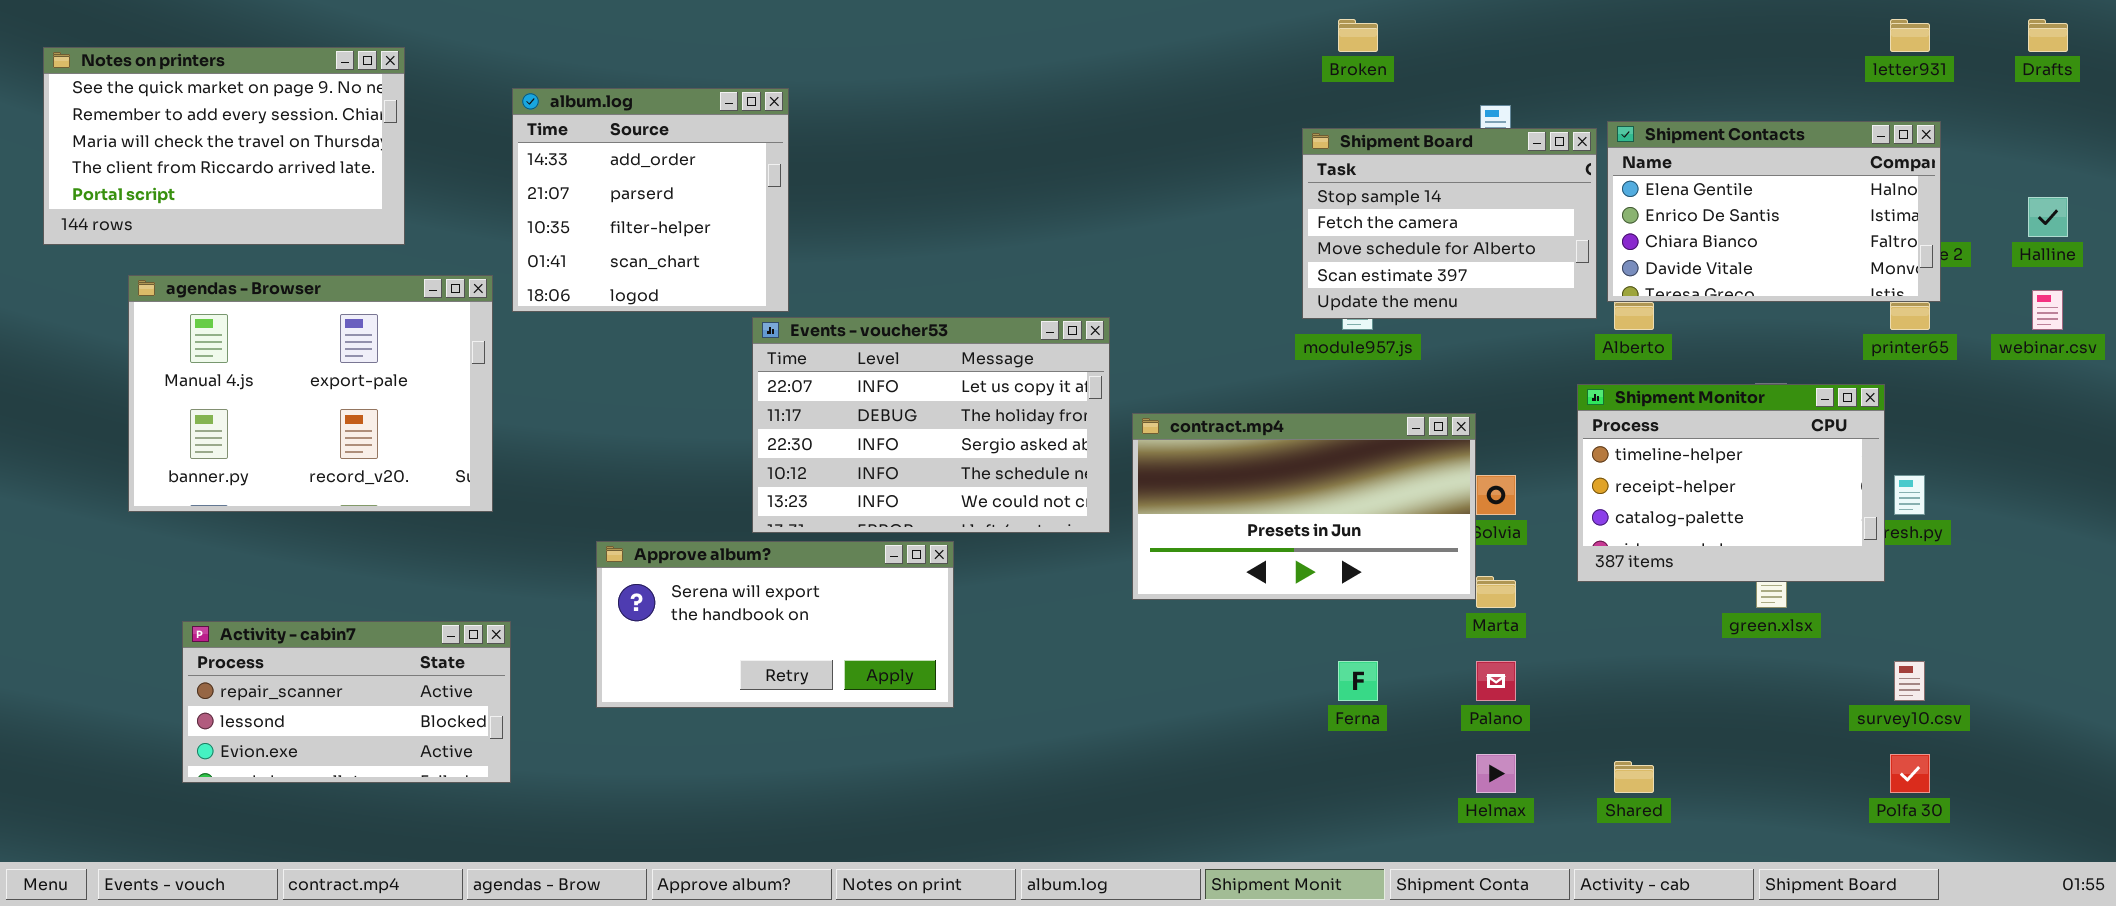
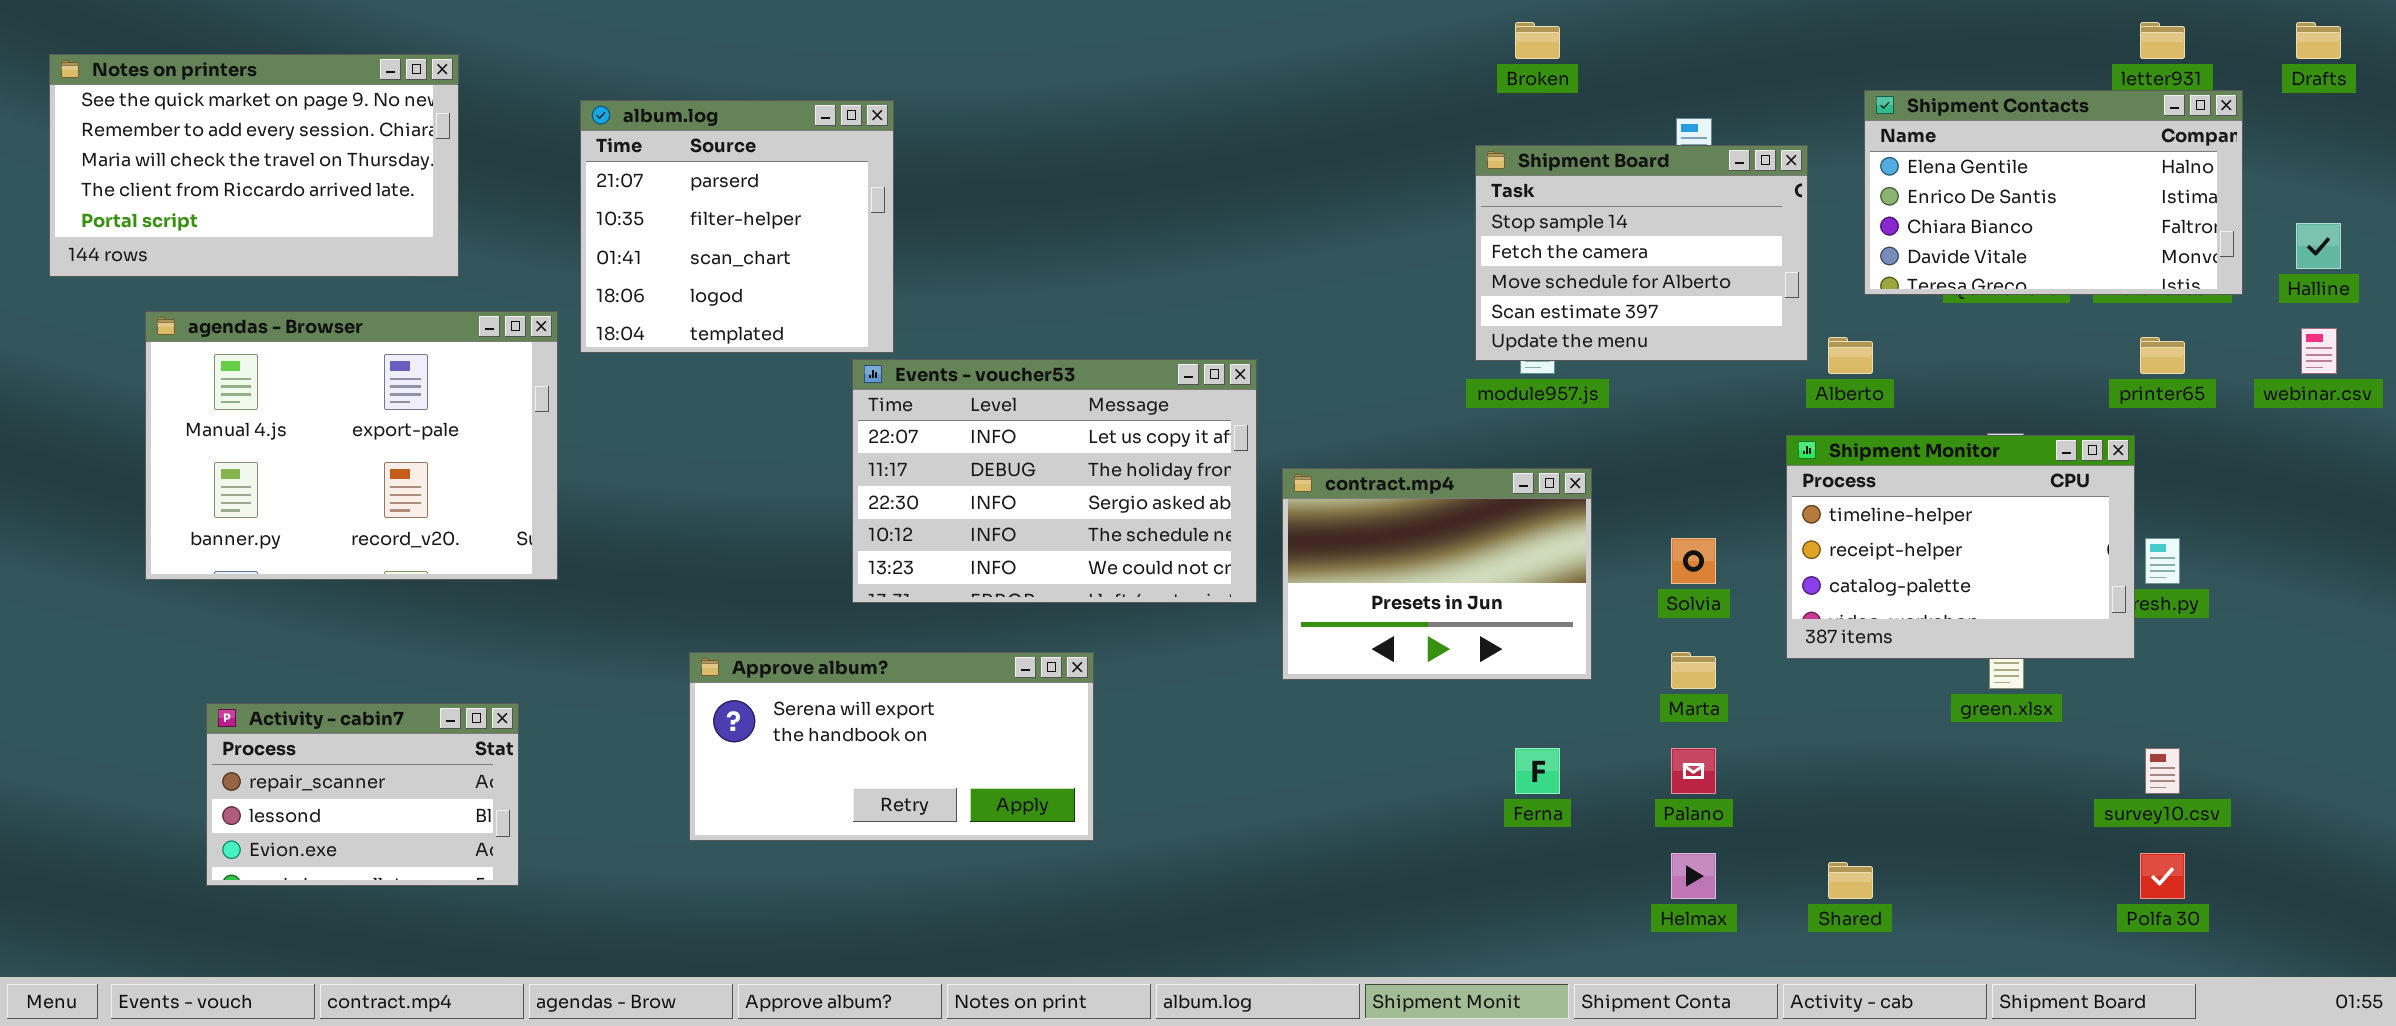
album.log: [512,88,789,312] -> [580,100,894,353], scrolled down 1 row
Shipment Contacts: [1607,121,1941,302] -> [1864,90,2243,295], moved
contract.mp4: [1132,413,1476,600] -> [1282,468,1592,680], resized
Approve album?: [596,541,954,708] -> [689,652,1094,841], moved
Activity - cabin7: [182,621,511,783] -> [206,703,519,886], resized

